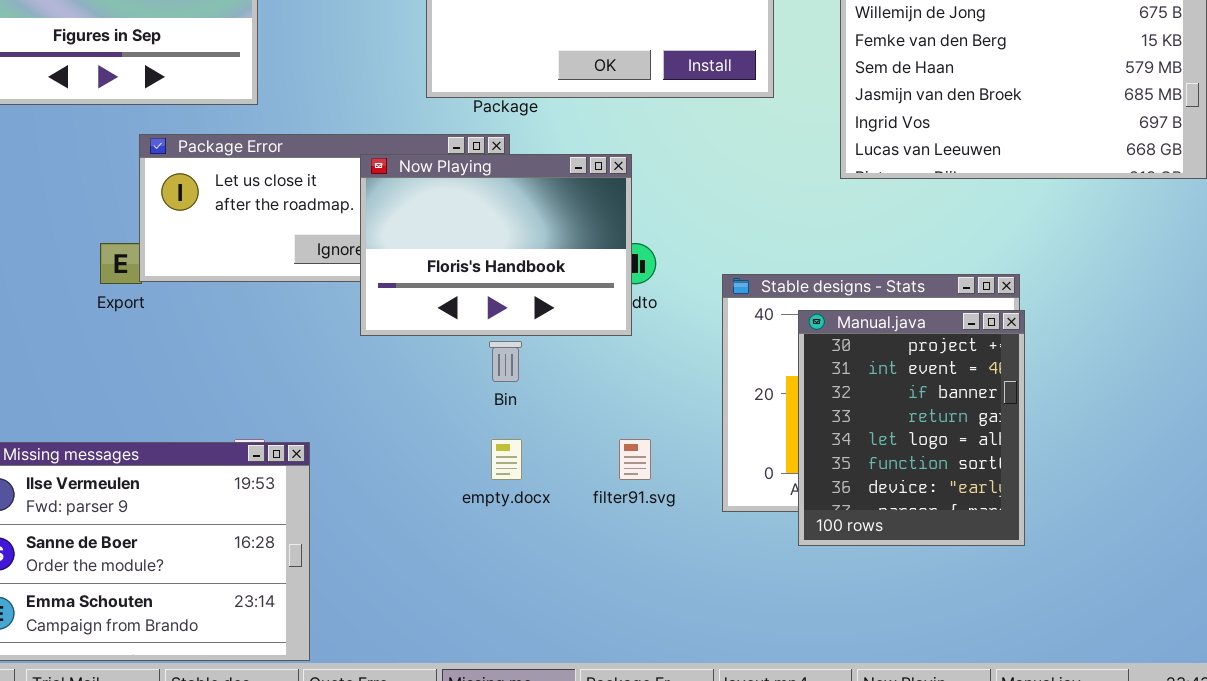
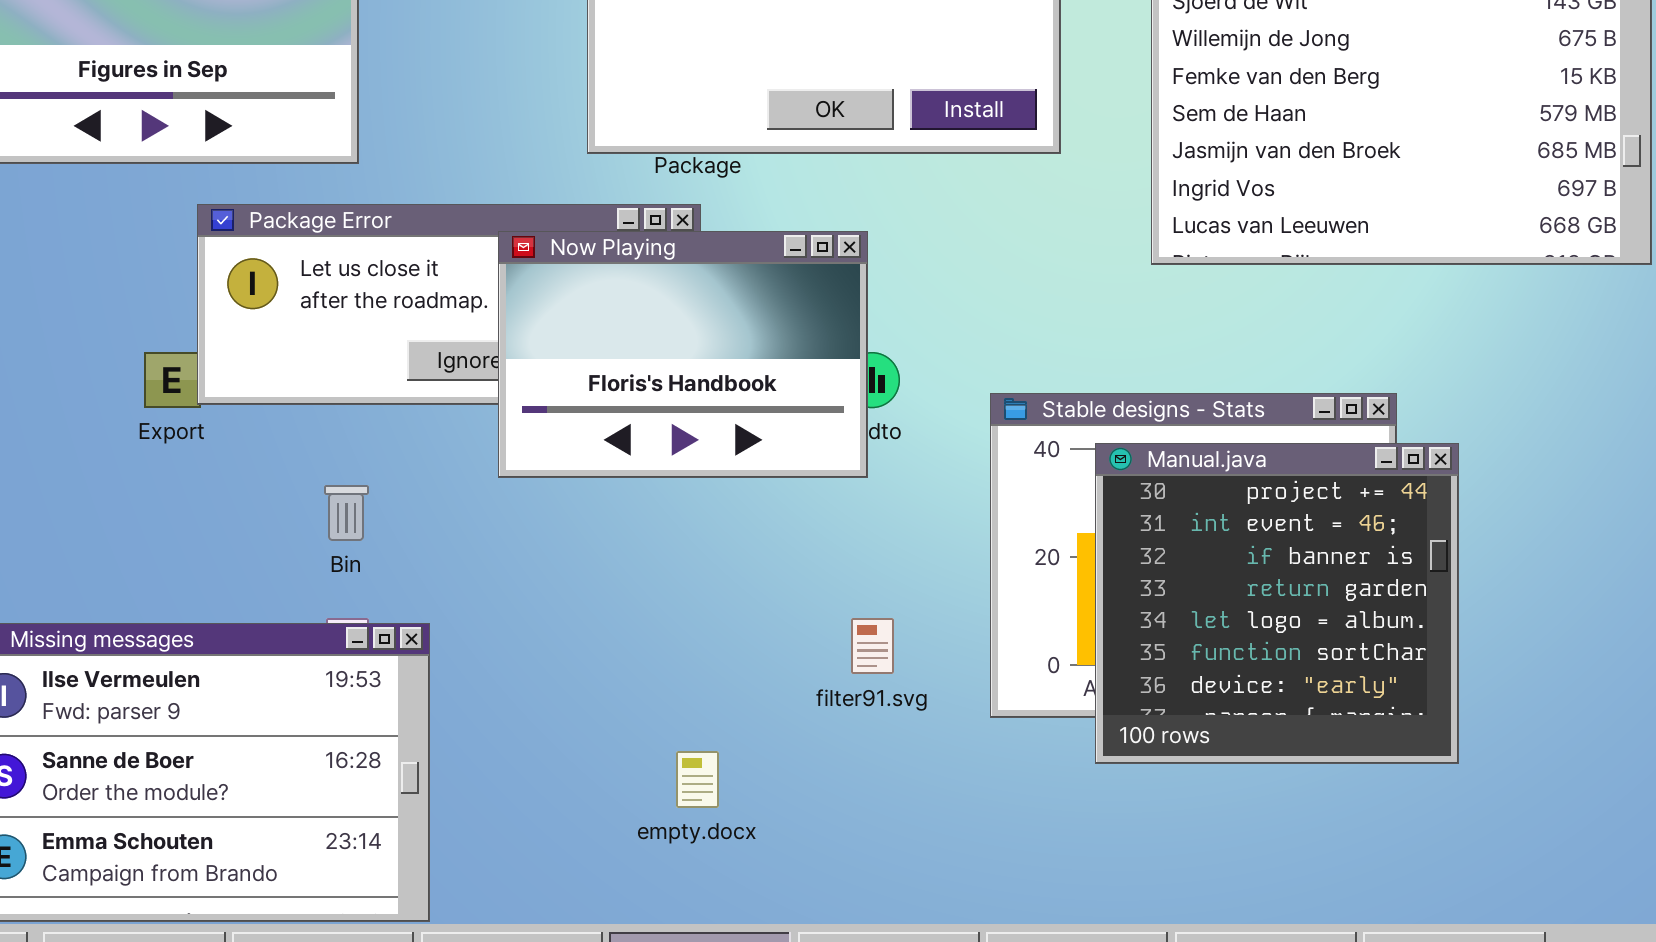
Manual.java: [798,310,1025,546] -> [1095,443,1459,764], resized
Bin: [489,341,522,382] -> [324,485,369,541], moved
empty.docx: [491,439,522,480] -> [676,751,719,808], moved

